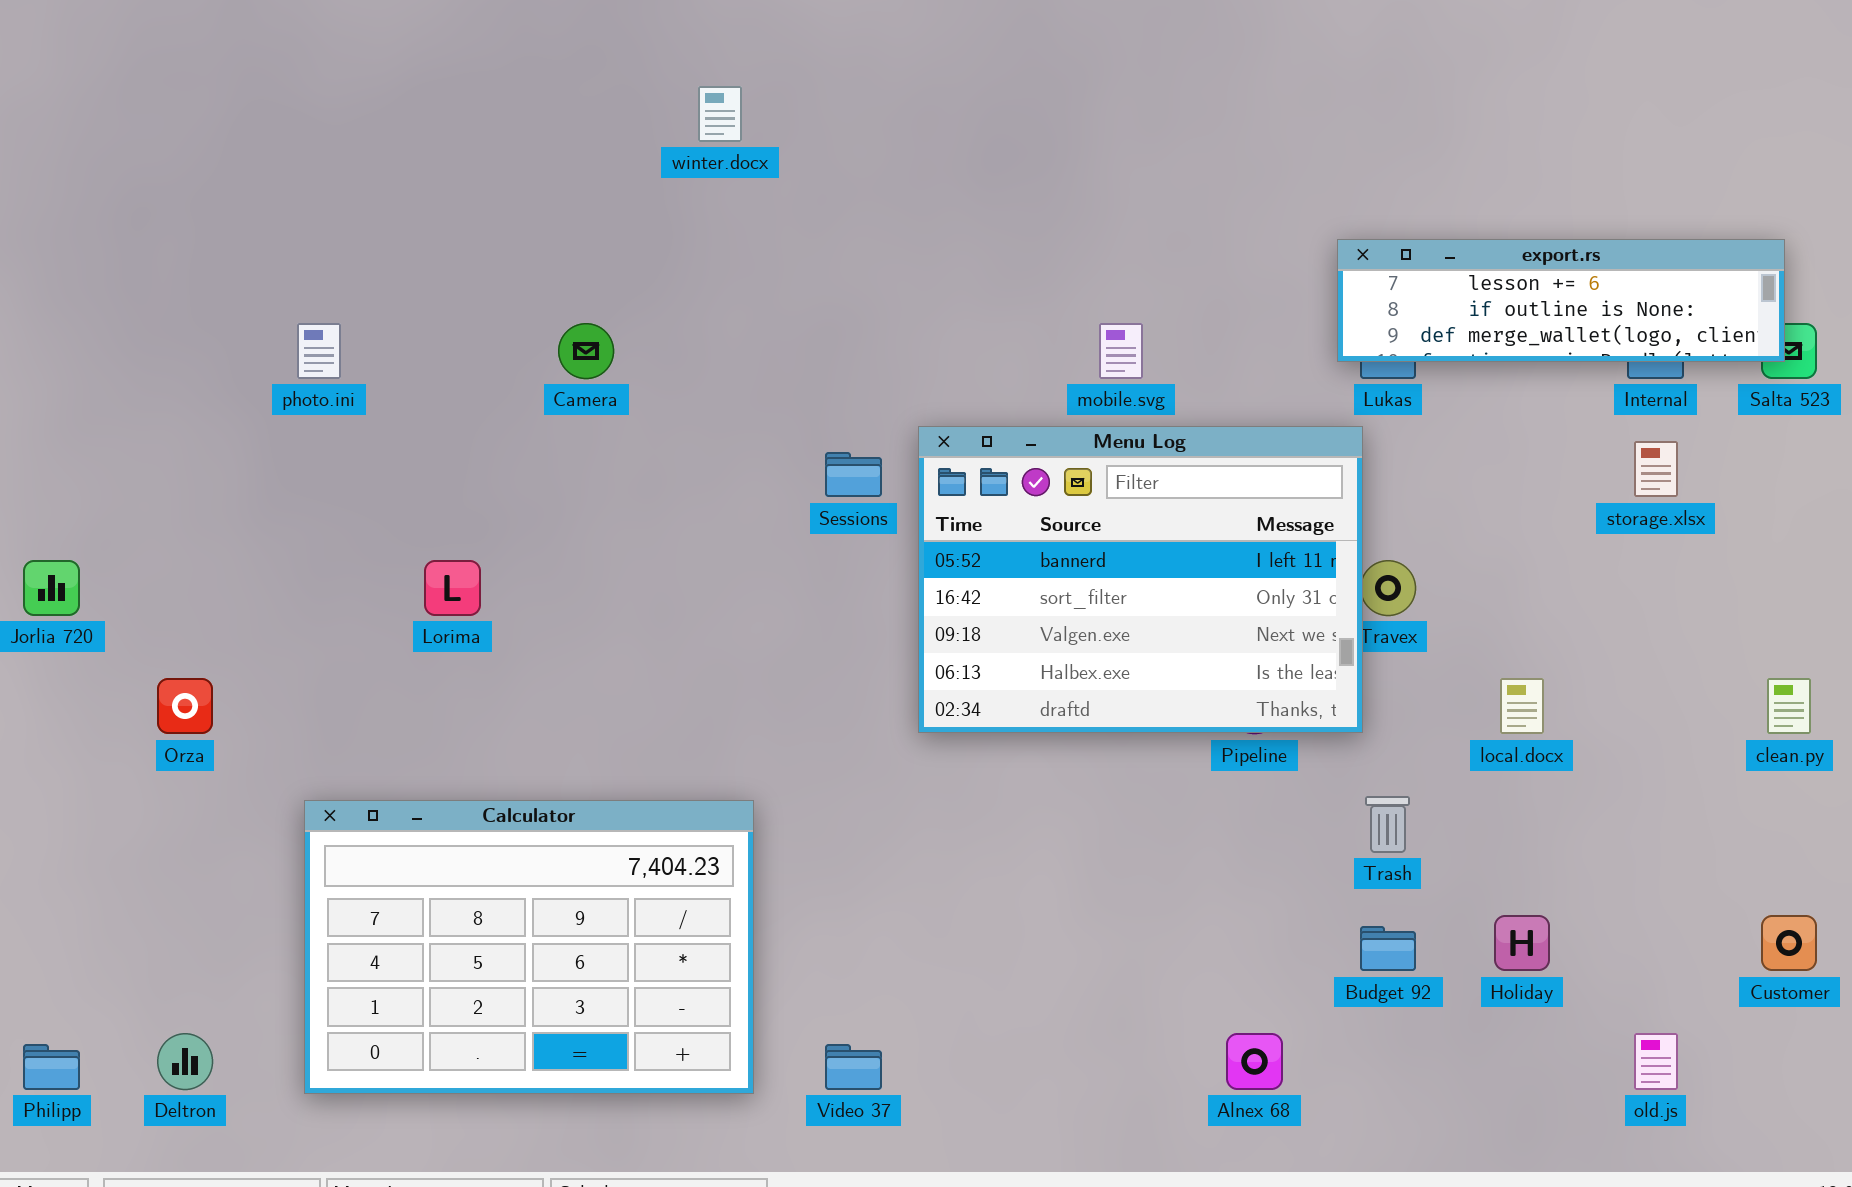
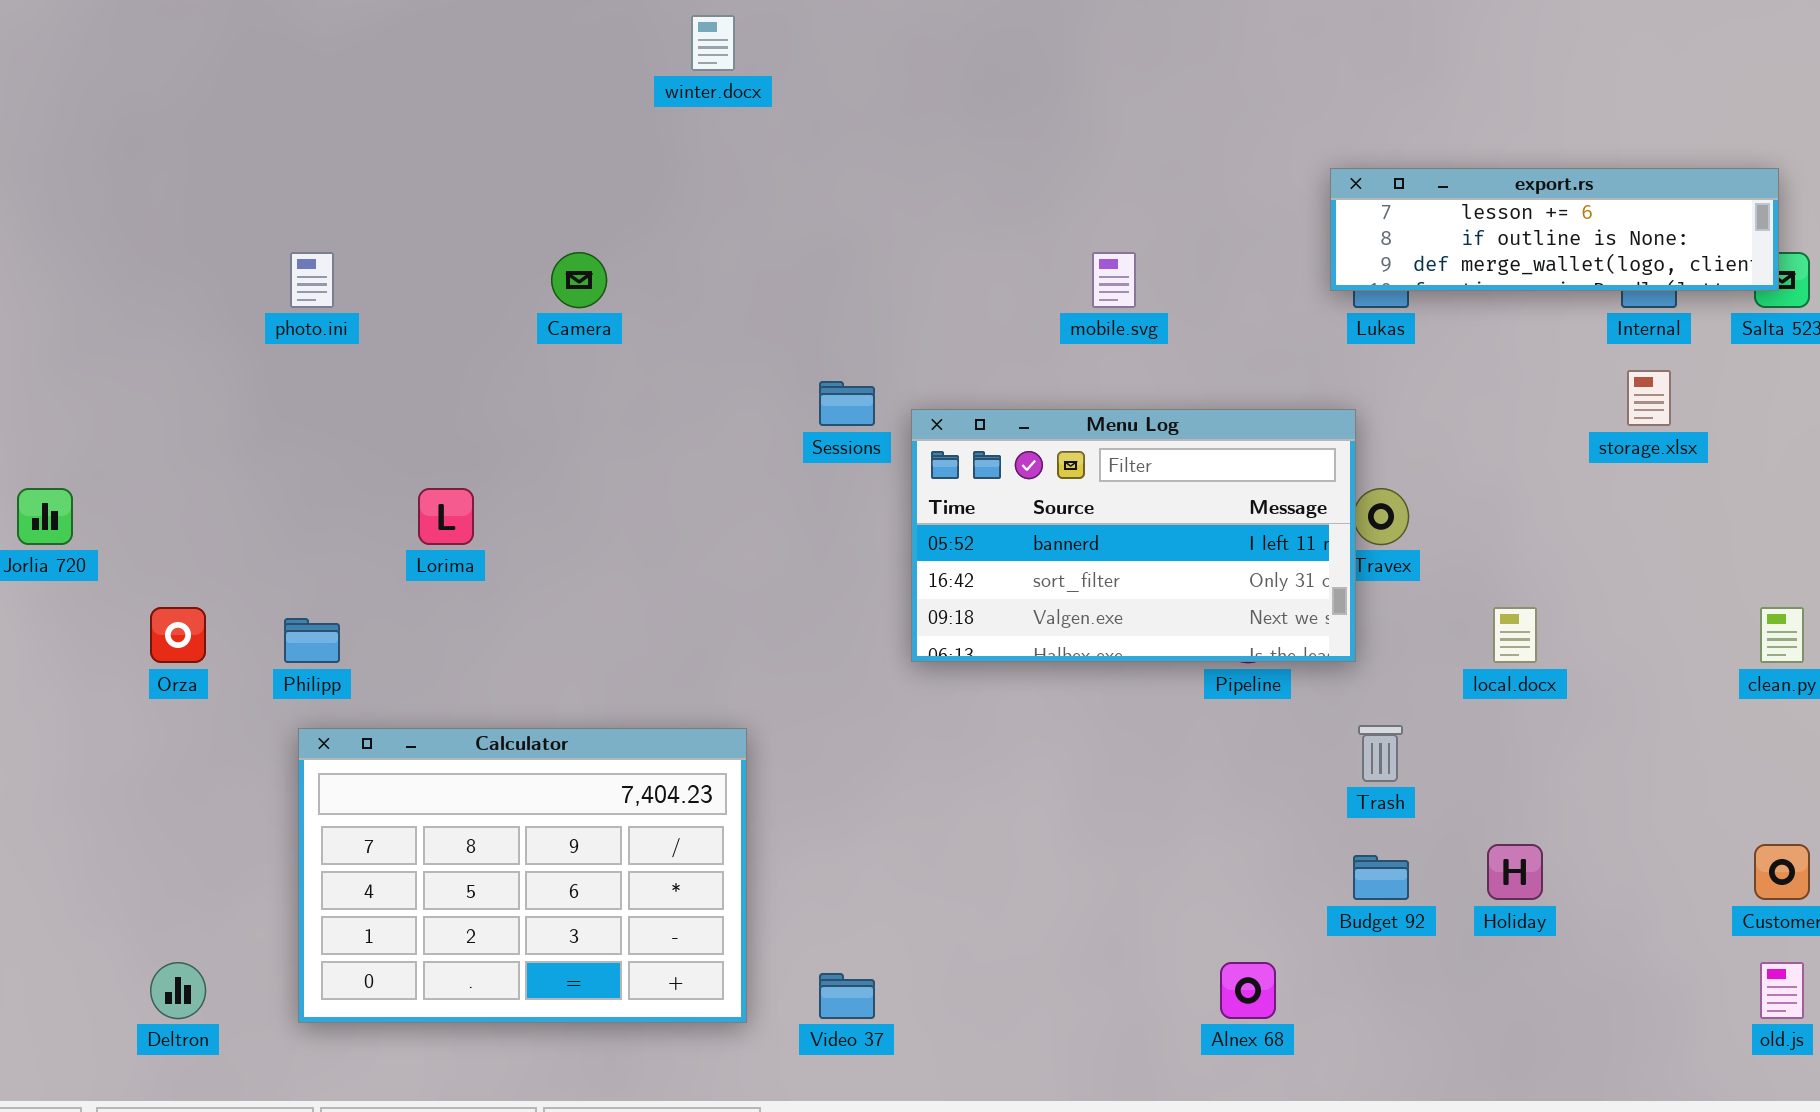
Menu Log: [918,426,1363,733] -> [911,409,1356,662], resized
old.js: [1634,1033,1678,1090] -> [1760,962,1804,1019], moved
Philipp: [23,1044,80,1090] -> [284,618,340,663], moved

